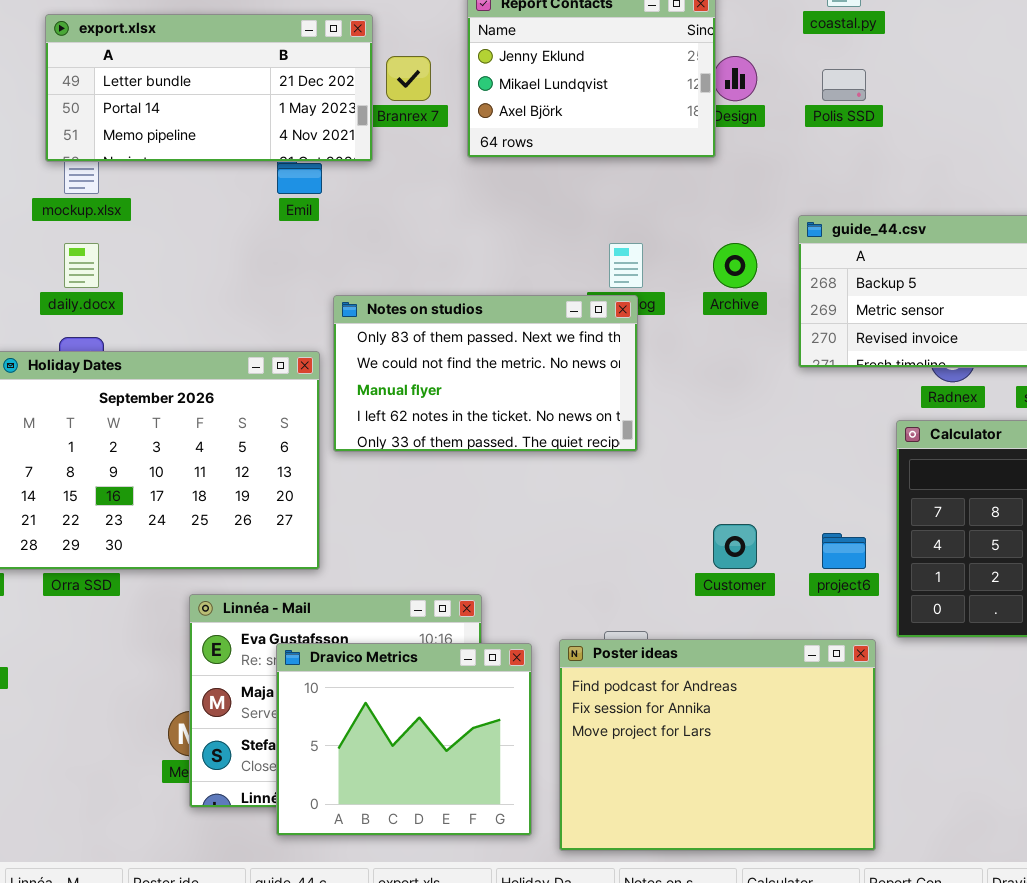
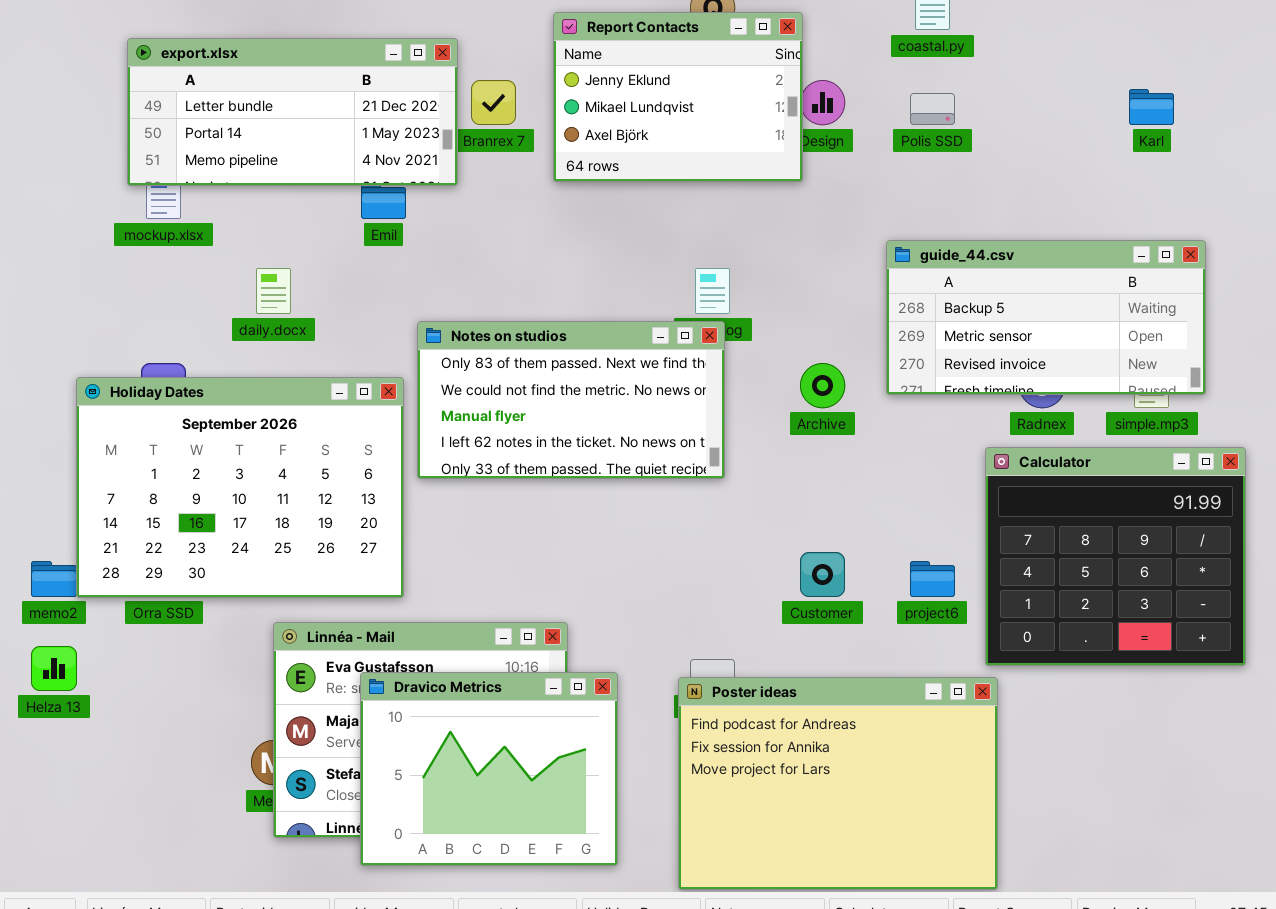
daily.docx: [64,243,99,288] -> [256,268,291,314], moved
Archive: [713,243,757,288] -> [800,363,845,408], moved
Poster ideas: [559,639,876,851] -> [678,677,998,890], moved

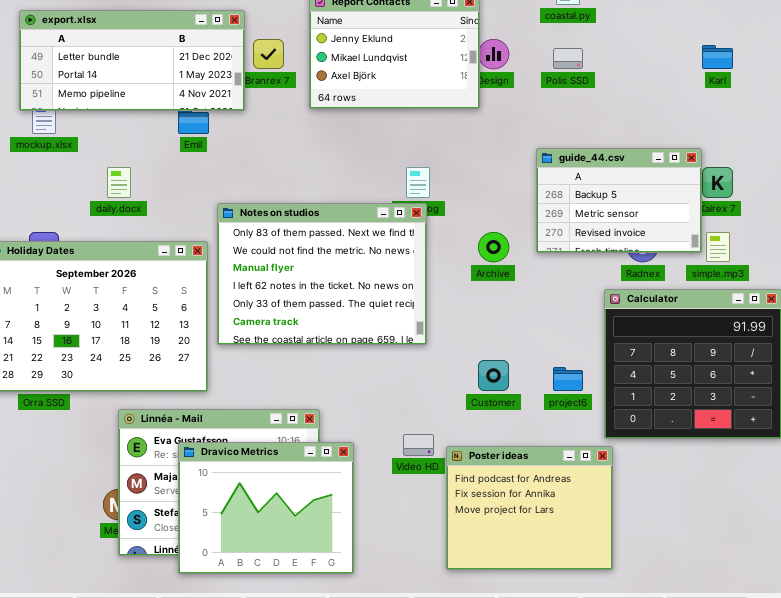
guide_44.csv: [886,240,1206,395] -> [536,148,702,253], resized
Notes on studios: [417,321,725,479] -> [217,203,427,345], resized
Poster ideas: [678,677,998,890] -> [446,446,613,570], resized

